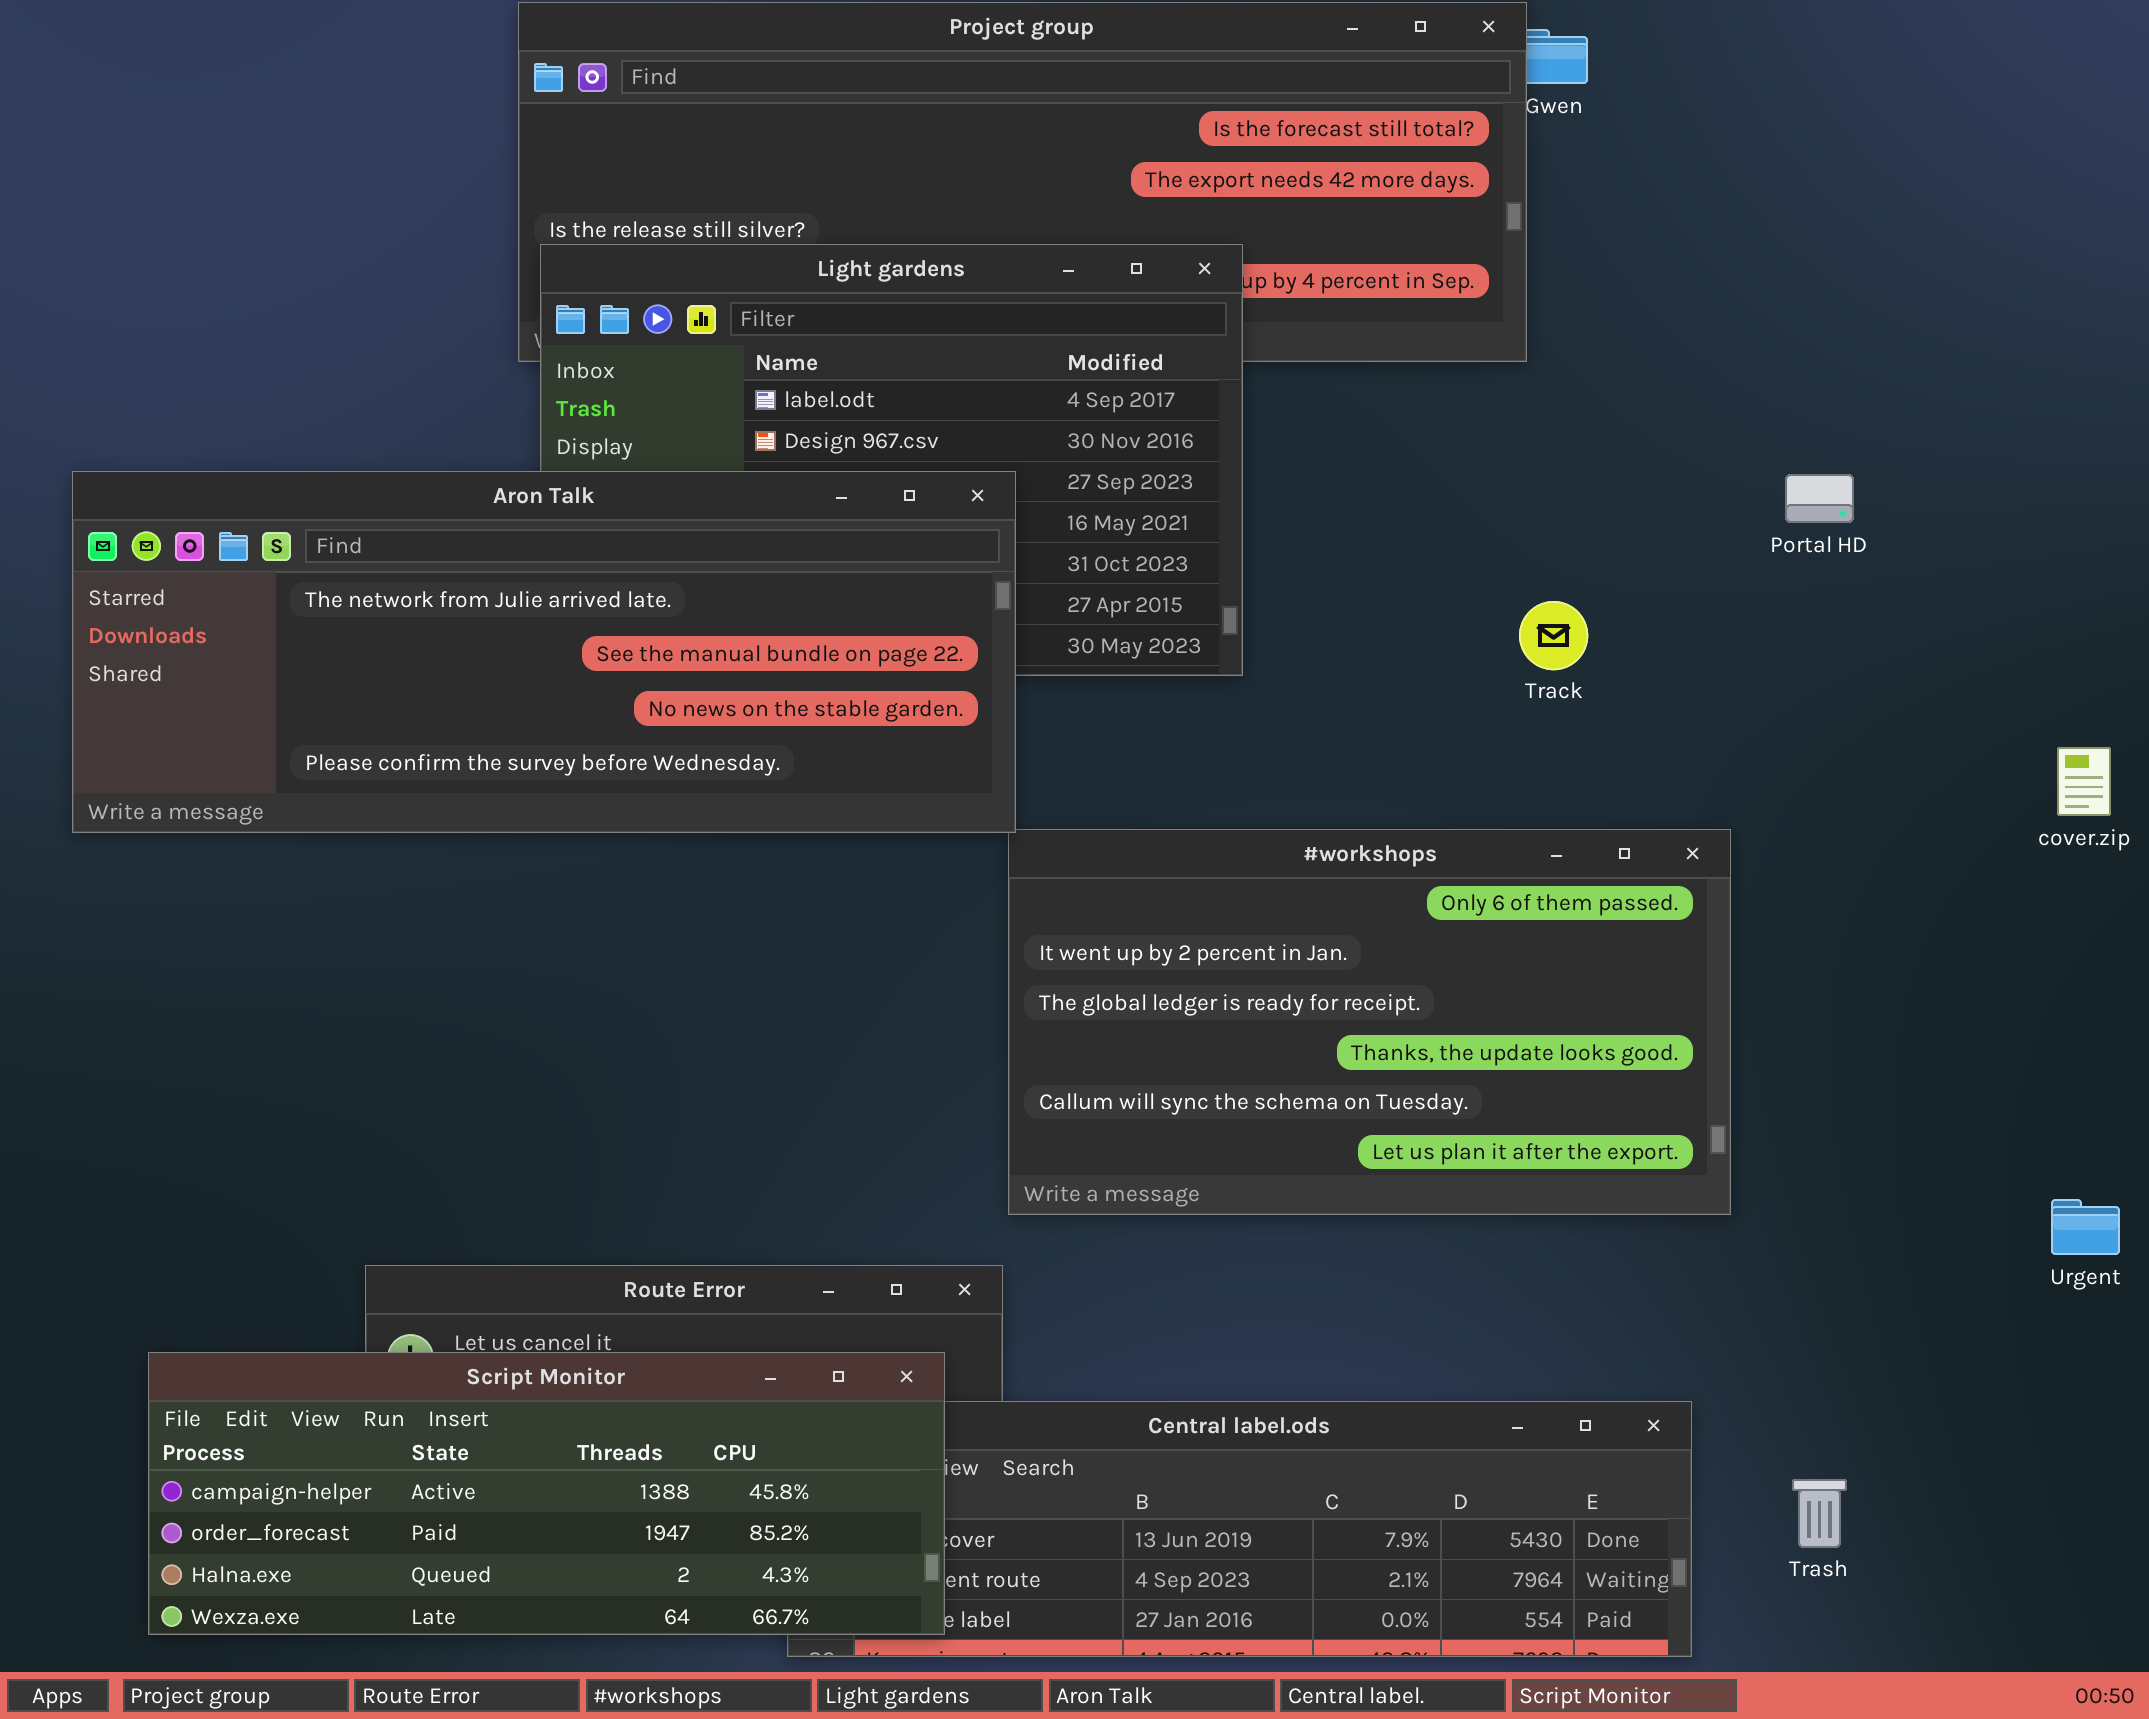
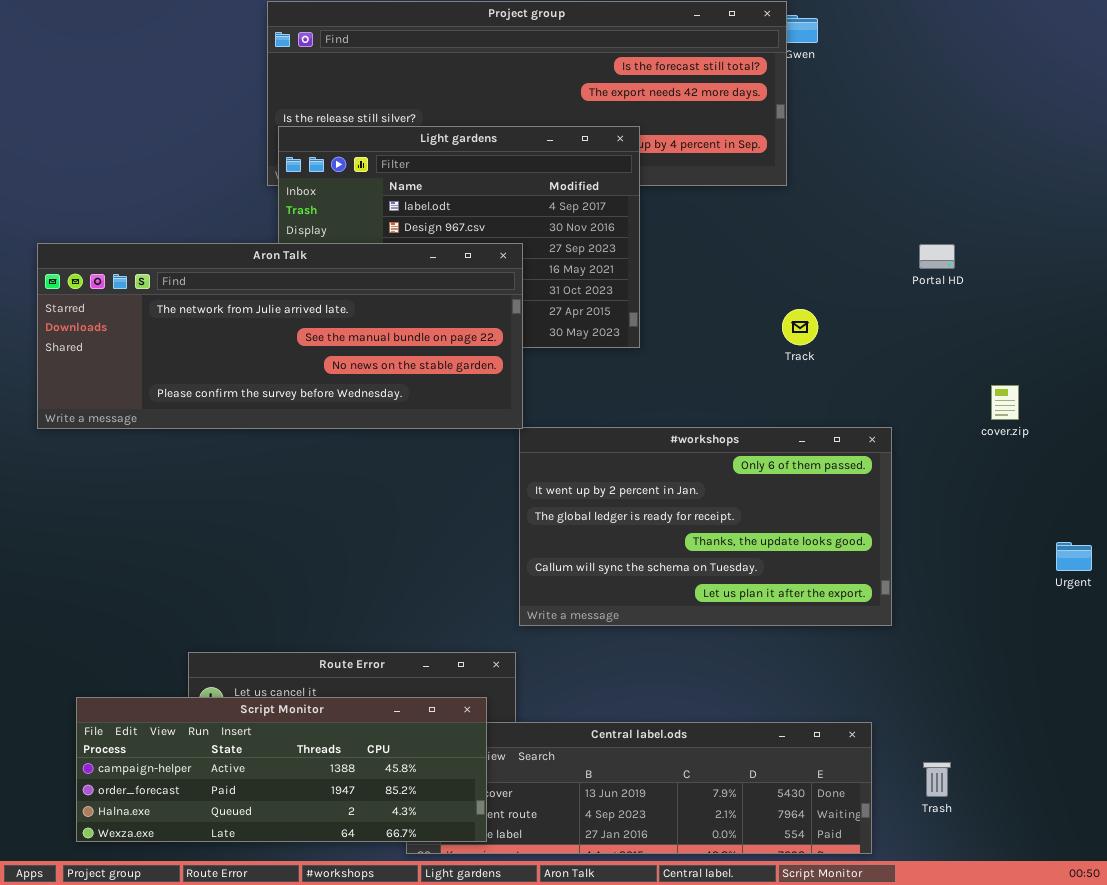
cover.zip: [2057,747,2111,816] -> [991,385,1019,420], moved
Urgent: [2051,1199,2120,1255] -> [1056,542,1092,571], moved

